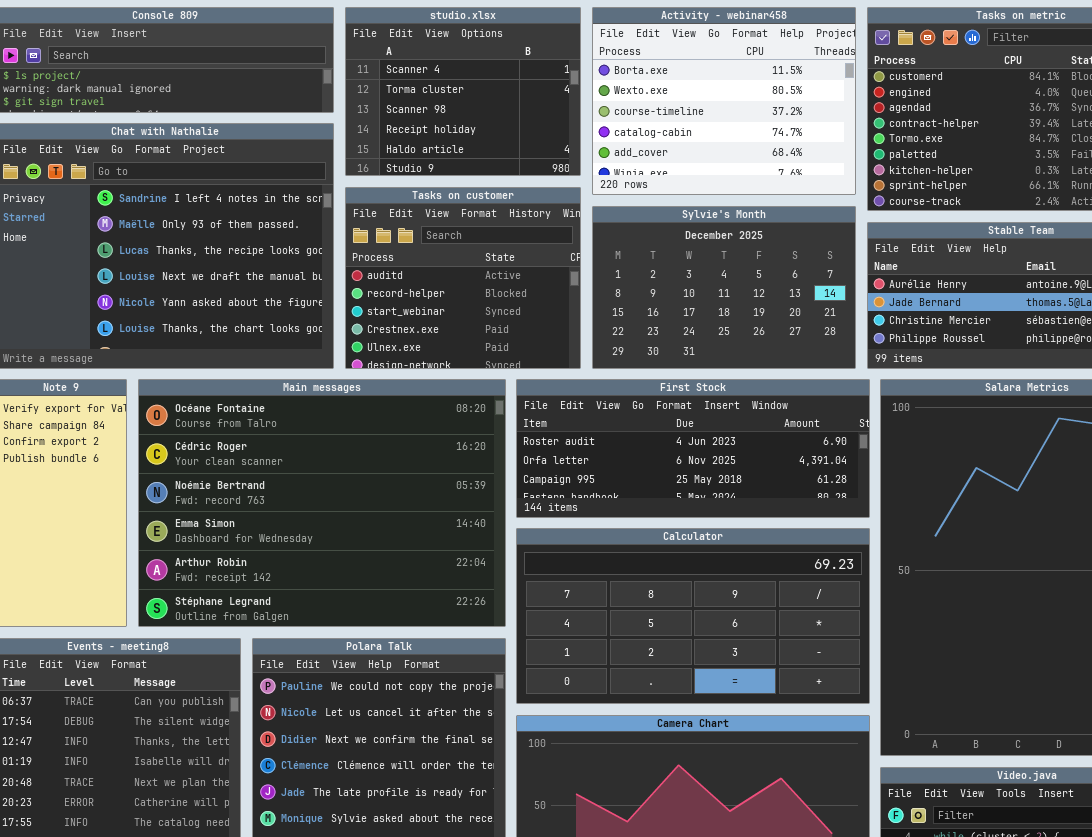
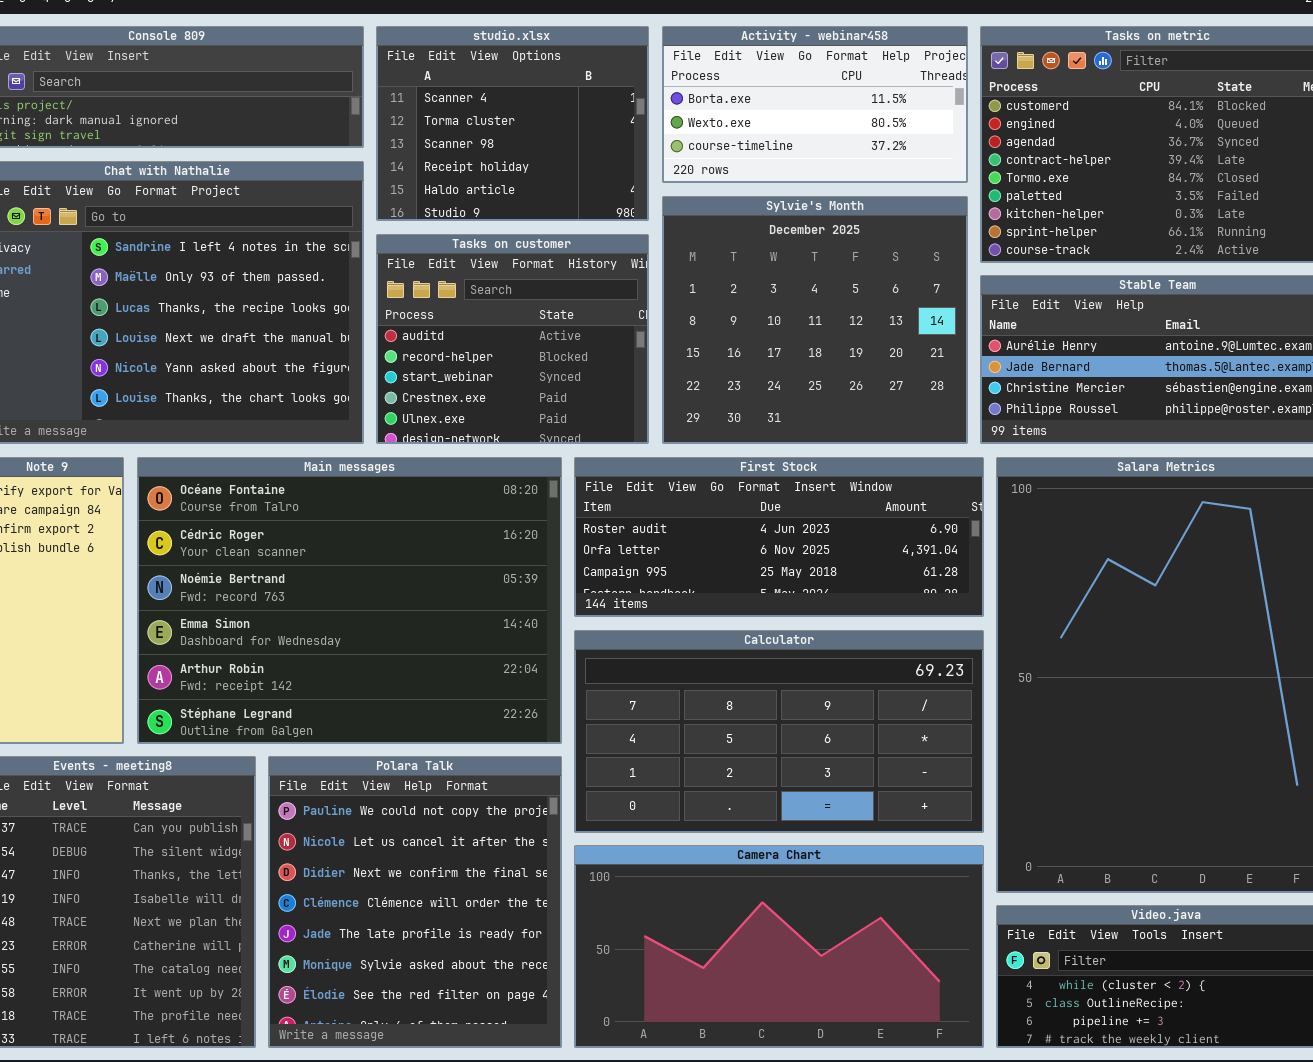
Activity - webinar458: [592,7,856,195] -> [662,26,968,183], resized
Sylvie's Month: [592,206,856,369] -> [662,196,968,444], resized

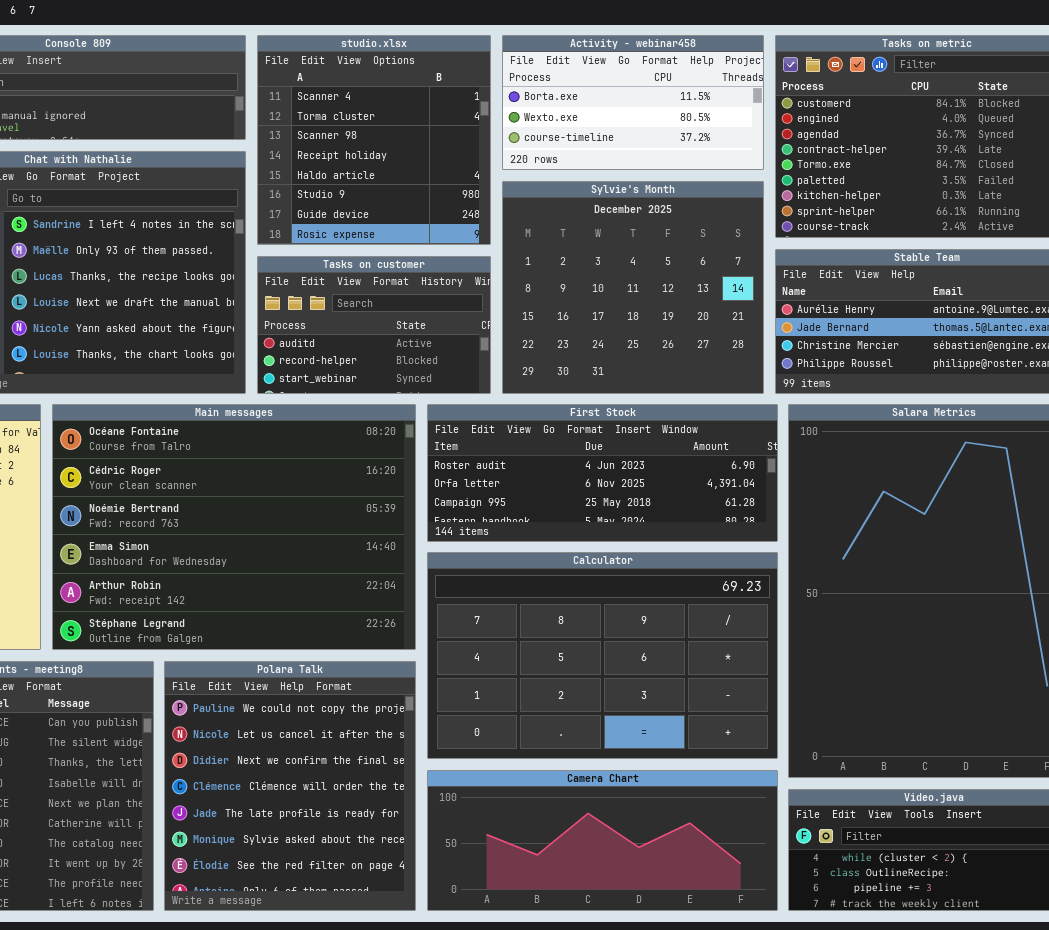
studio.xlsx: [376,26,649,221] -> [257,35,491,245], resized
Tasks on customer: [376,234,649,444] -> [257,256,491,394], resized
Calculator: [574,630,984,833] -> [427,552,778,759], resized
Camera Chart: [574,845,984,1048] -> [427,770,778,911], resized

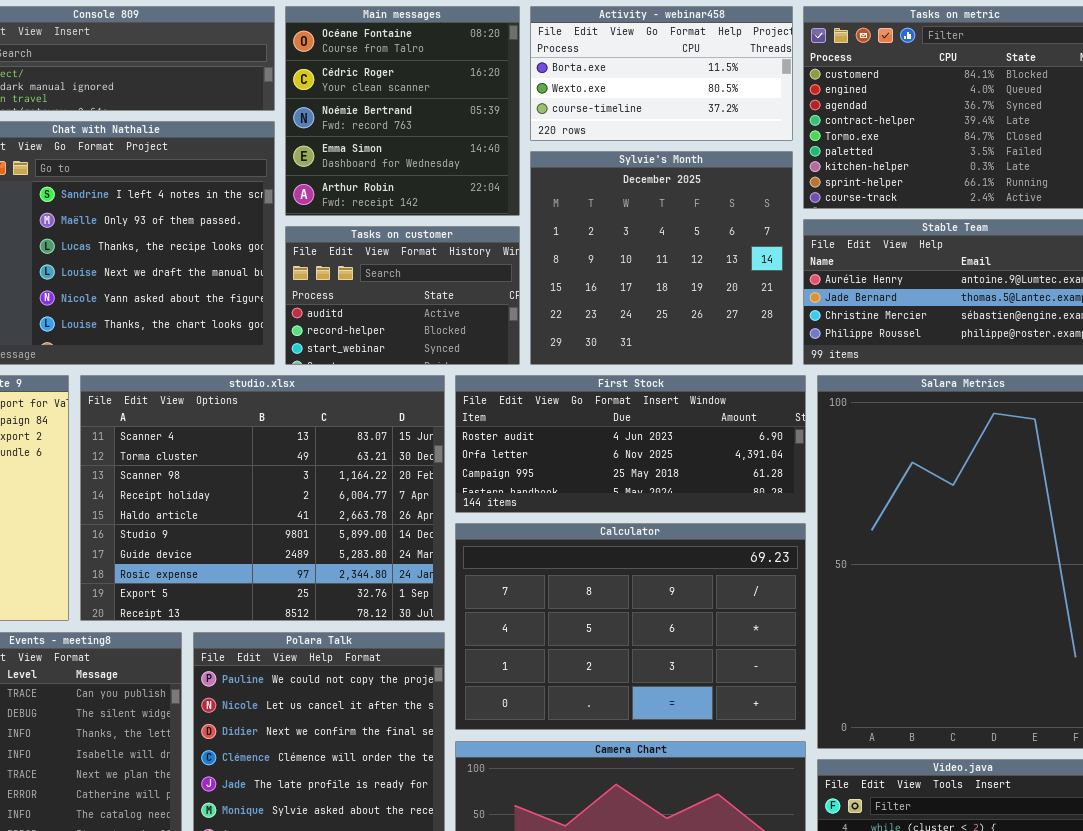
studio.xlsx: [257,35,491,245] -> [80,375,445,621], moved, resized
Main messages: [52,404,416,650] -> [285,6,520,216], moved, resized

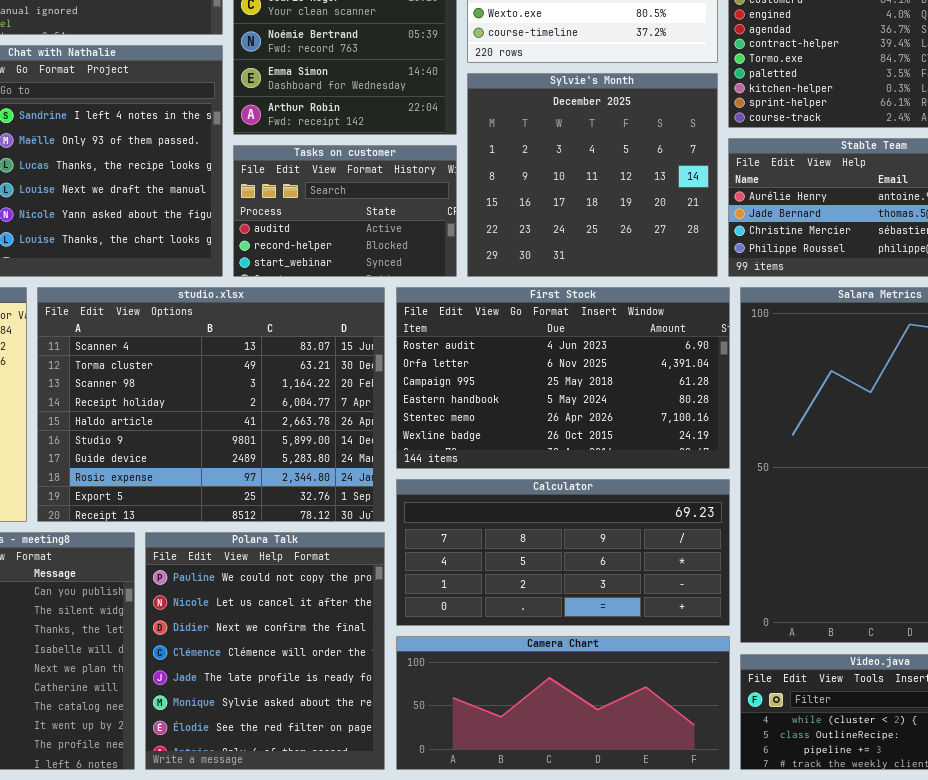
First Stock: [455,375,806,513] -> [396,287,730,469], resized
Calculator: [455,523,806,730] -> [396,479,730,626], resized

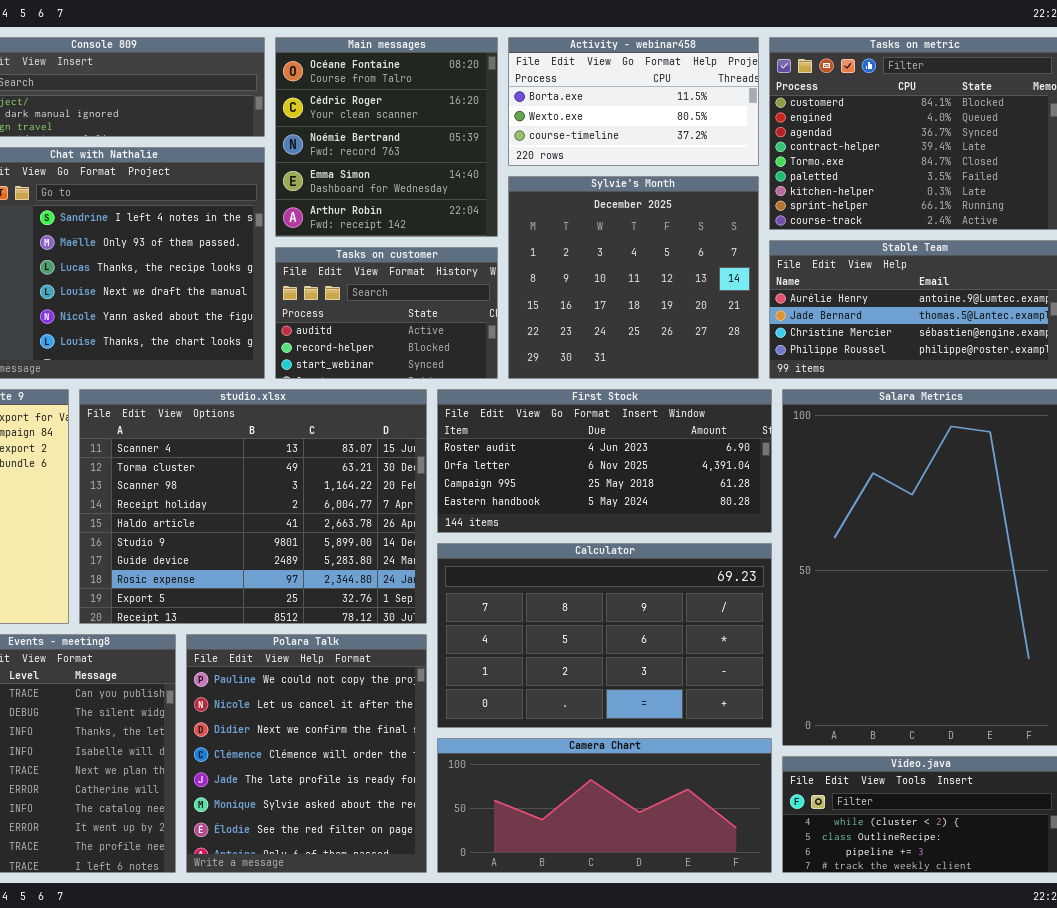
First Stock: [396,287,730,469] -> [437,389,772,533], resized
Calculator: [396,479,730,626] -> [437,543,772,728], resized

